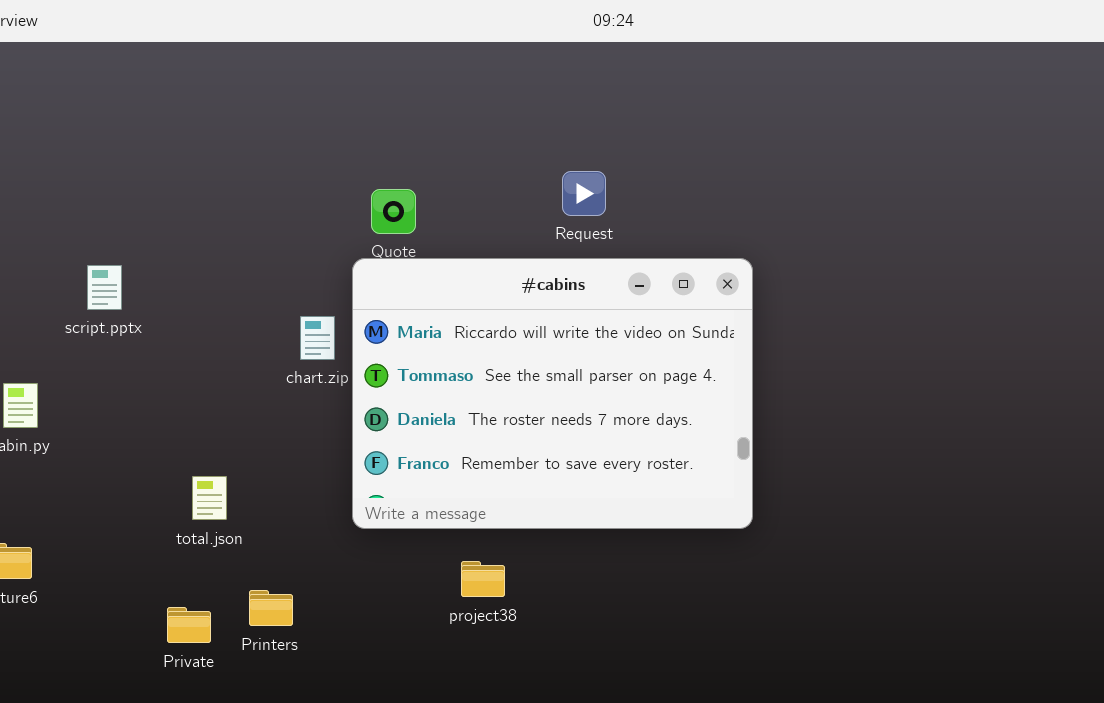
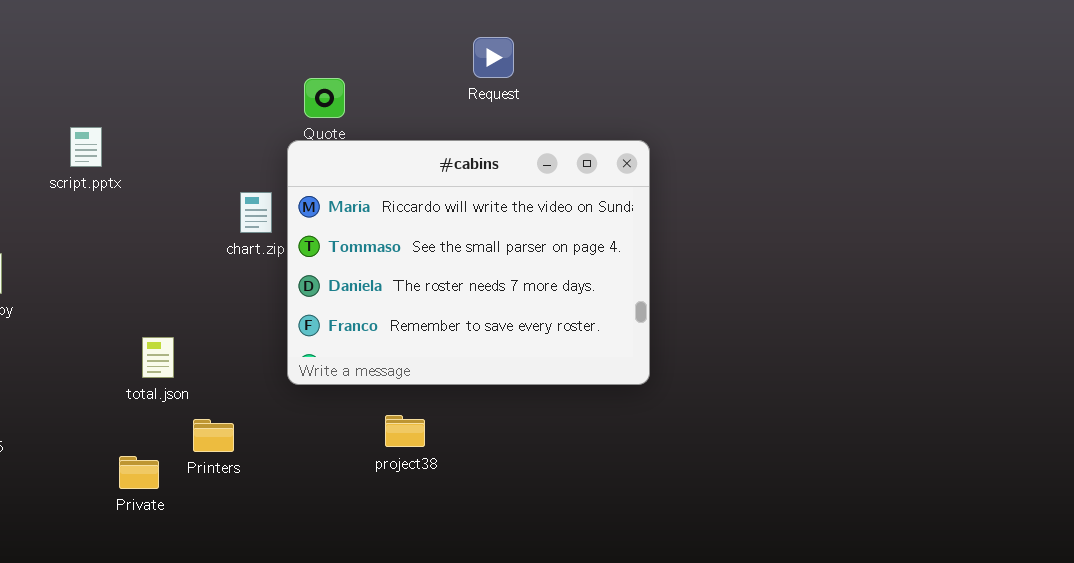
Request: [562,171,606,216] -> [473,37,514,78], moved
script.pptx: [87,265,122,310] -> [70,127,102,167], moved
Printers: [249,590,293,626] -> [193,419,234,452], moved

